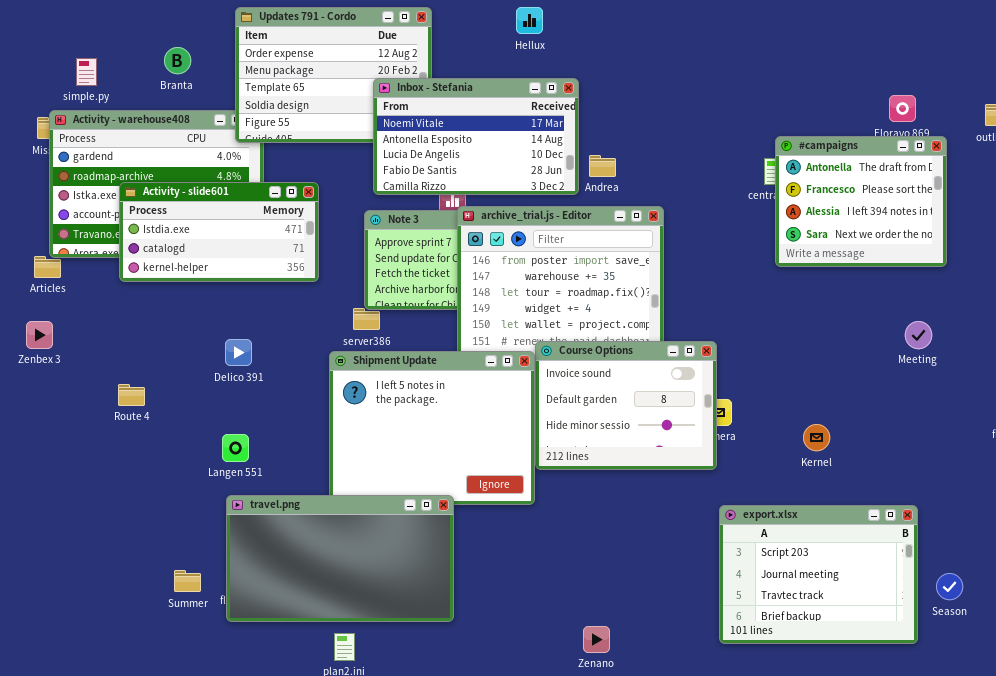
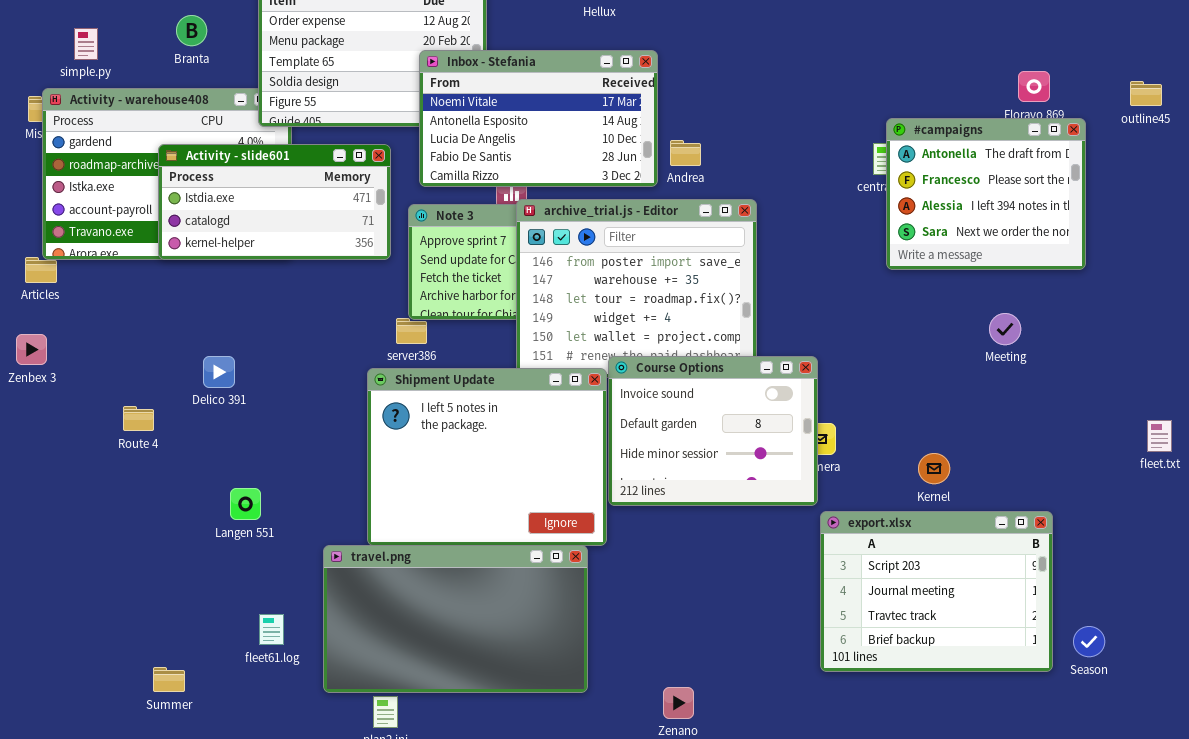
Activity - slide601: [119,182,319,282] -> [158,144,391,260], moved
Meeting: [905,321,932,349] -> [989,313,1021,345], moved
Delico 391: [225,339,252,366] -> [203,356,235,388], moved
Langen 551: [222,434,249,462] -> [230,488,261,520], moved
travel.png: [226,495,454,622] -> [323,545,588,693], moved
export.xlsx: [719,505,918,644] -> [820,511,1053,672], moved
Summer: [174,570,201,592] -> [153,667,185,692], moved

